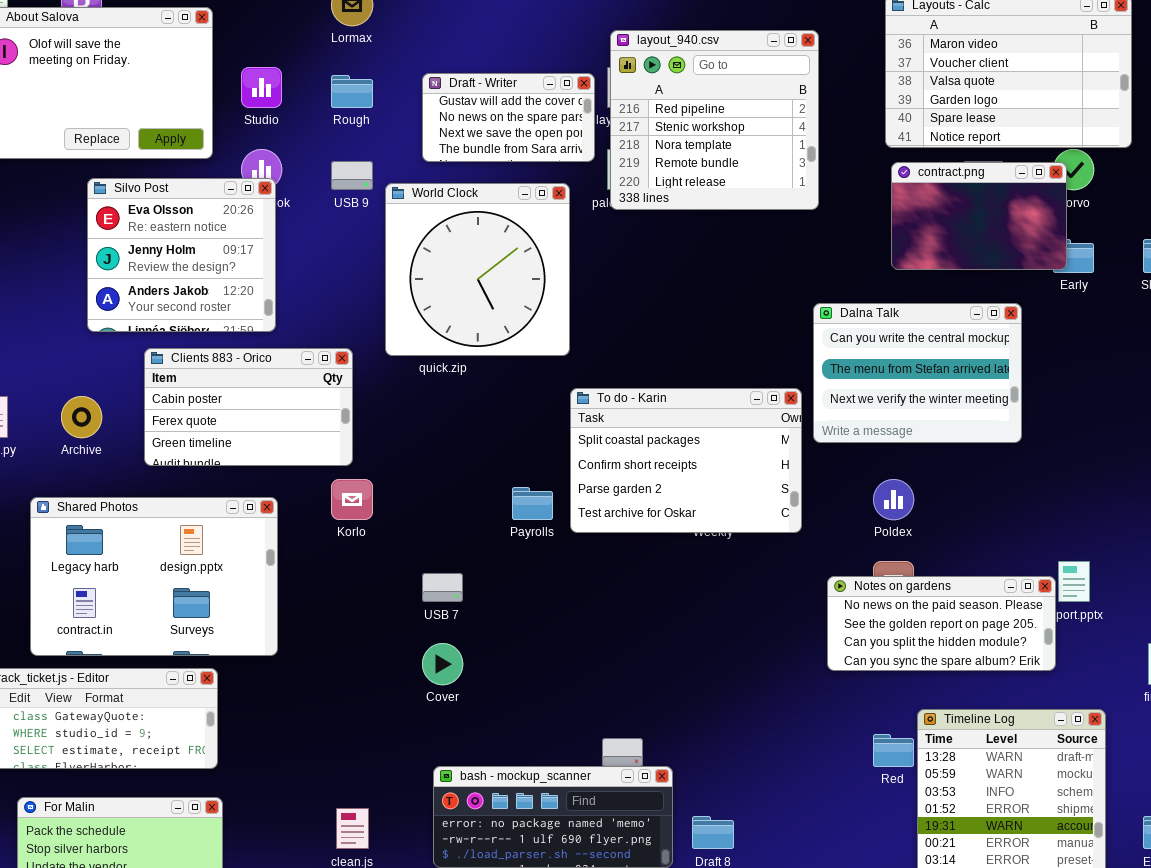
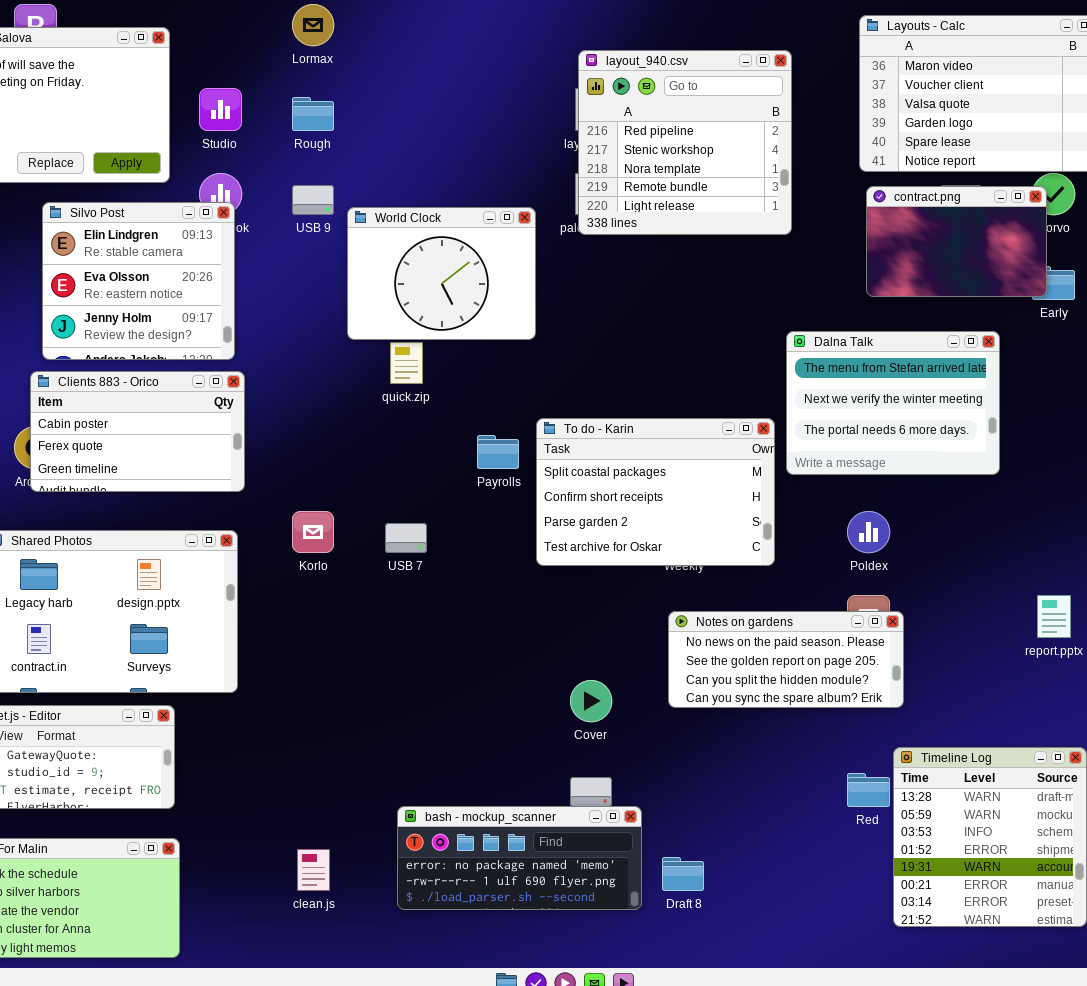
Draft - Writer: [422,73,595,162] -> none, closed
Silvo Post: [87,178,276,332] -> [42,202,235,360], scrolled up 1 row
World Clock: [385,183,570,356] -> [347,207,536,340], resized
Dalna Talk: [813,303,1022,443] -> [786,331,1000,475], scrolled down 1 row
Clients 883 - Orico: [144,348,353,466] -> [30,371,245,492], moved
Payrolls: [512,487,553,520] -> [477,435,519,469], moved
USB 7: [422,573,463,602] -> [385,523,427,553], moved
Notes on gardens: [827,576,1056,671] -> [668,611,904,708], moved
Cover: [422,643,463,685] -> [570,680,612,722], moved

